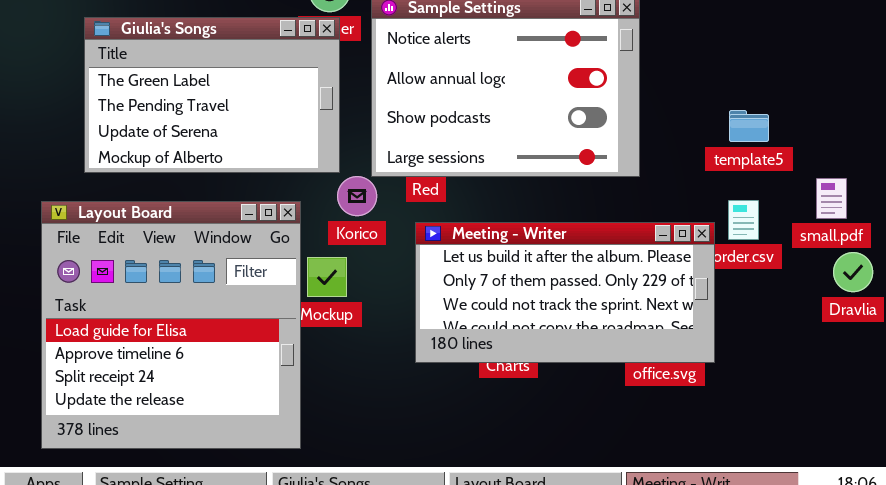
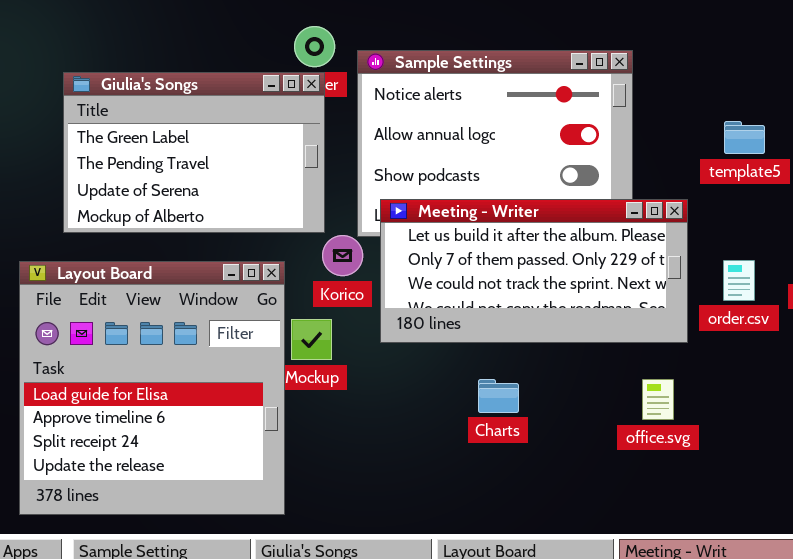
template5: [729,110,769,142] -> [724,121,765,154], moved
Meeting - Writer: [415,222,715,363] -> [380,199,688,343], moved

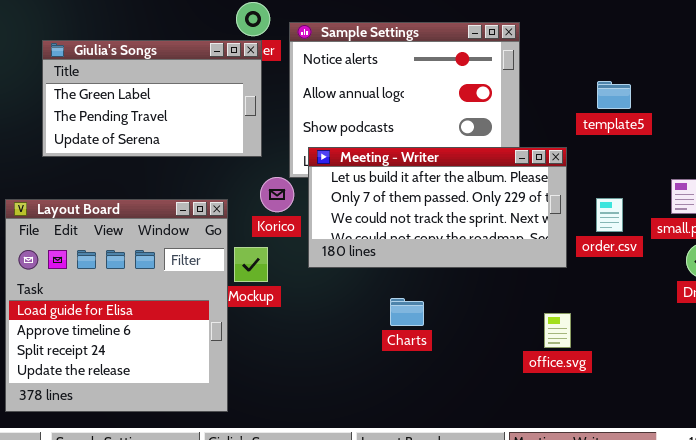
Giulia's Songs: [63,72,325,233] -> [42,40,262,157], resized
office.svg: [642,379,674,420] -> [544,313,571,348], moved

